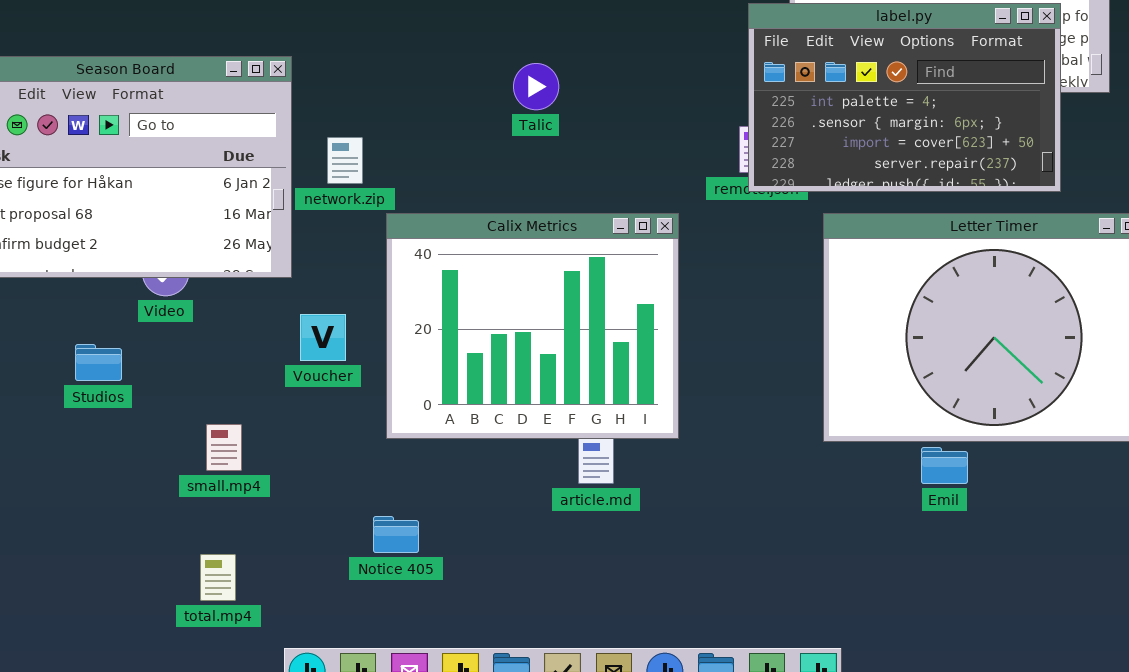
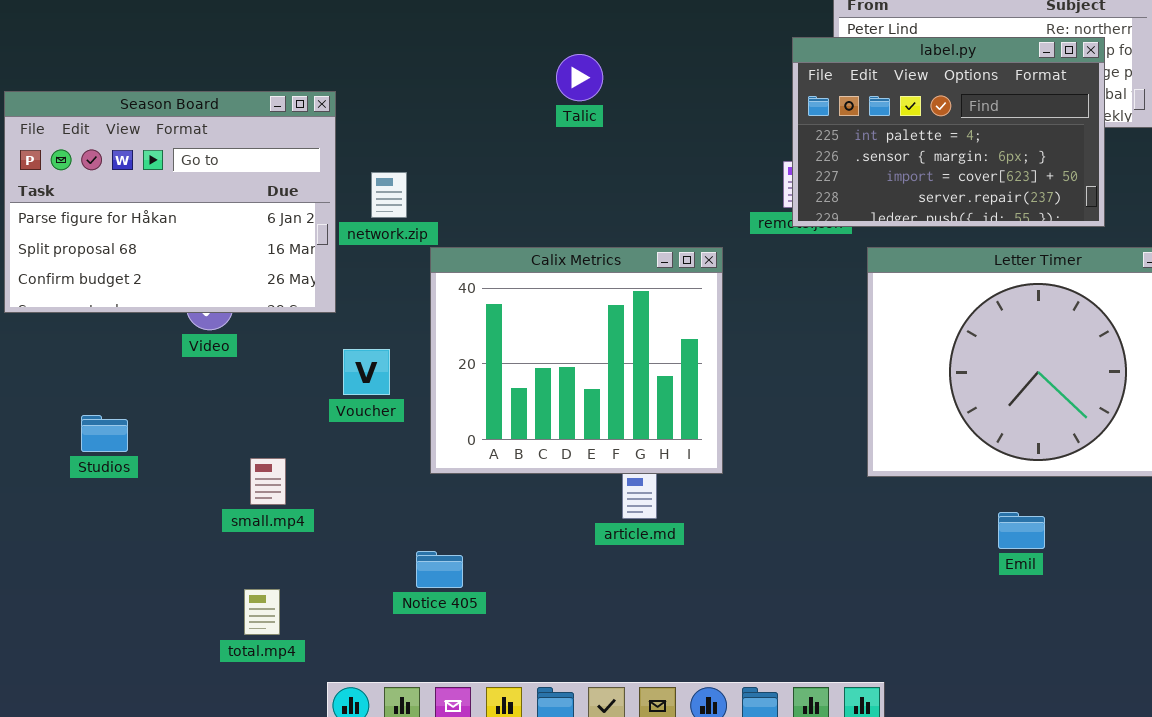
Talic: [513,63,559,110] -> [556,54,603,101], moved
Studios: [75,344,122,381] -> [81,415,128,452], moved
Emil: [921,447,968,484] -> [998,512,1045,549], moved

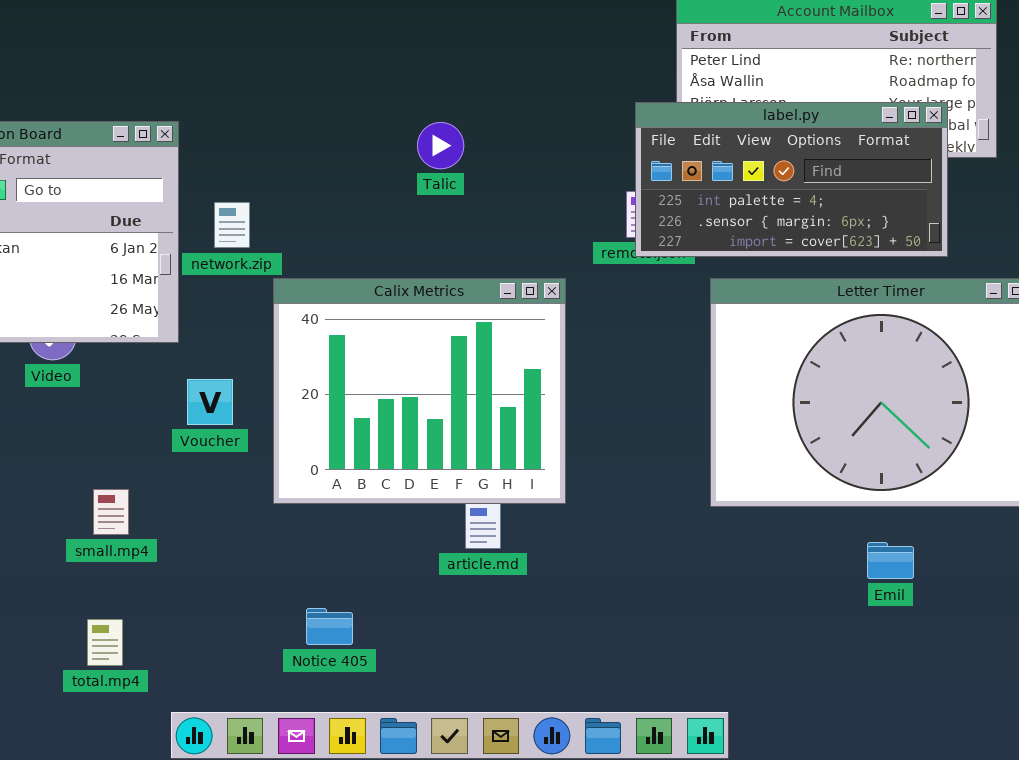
label.py: [792,37,1105,227] -> [635,102,948,257], resized
Talic: [556,54,603,101] -> [417,122,464,169], moved
Emil: [998,512,1045,549] -> [867,542,914,579], moved
Notice 405: [416,551,463,588] -> [306,608,353,645], moved

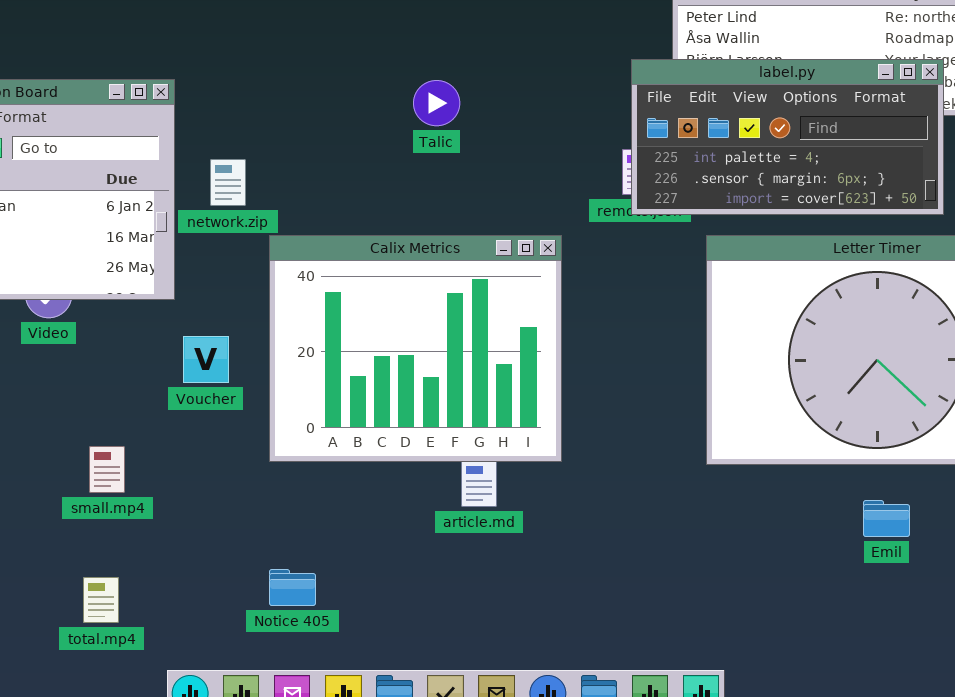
Notice 405: [306,608,353,645] -> [269,569,316,606], moved

